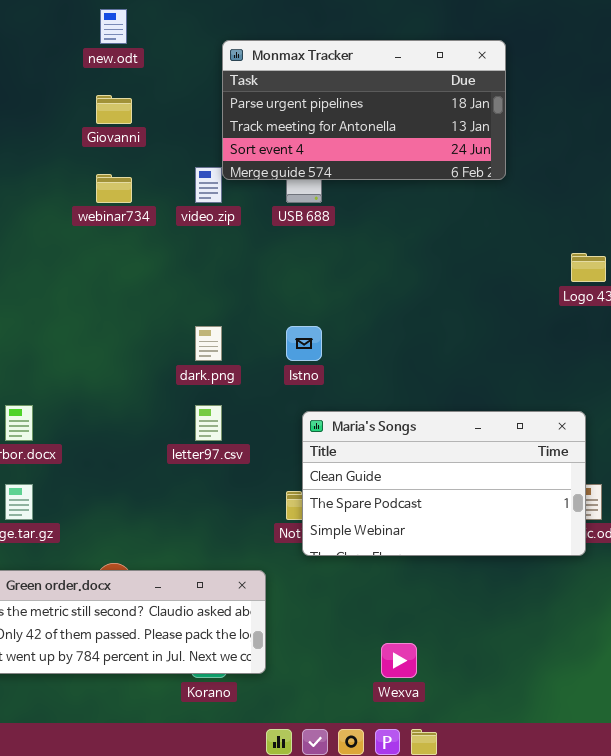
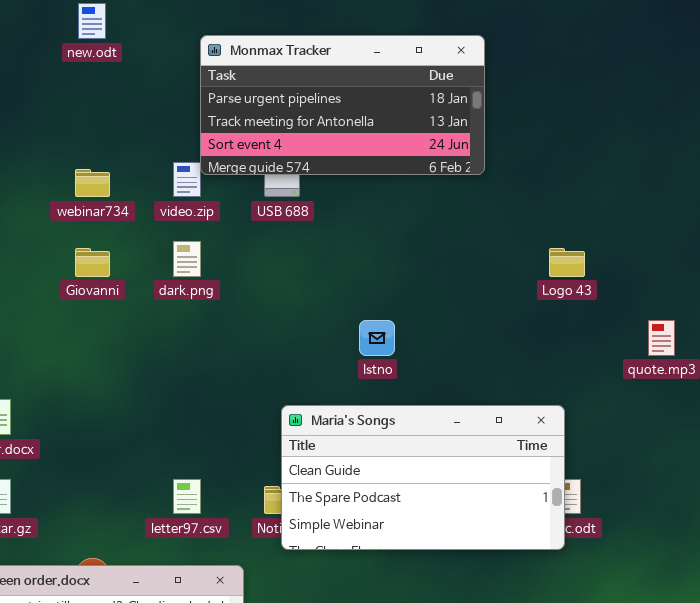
Giovanni: [96,95,132,124] -> [75,248,110,277], moved
dark.png: [195,326,222,361] -> [173,241,201,277], moved
Istno: [286,326,322,361] -> [359,320,395,356], moved
letter97.csv: [195,405,222,441] -> [173,479,201,514], moved

